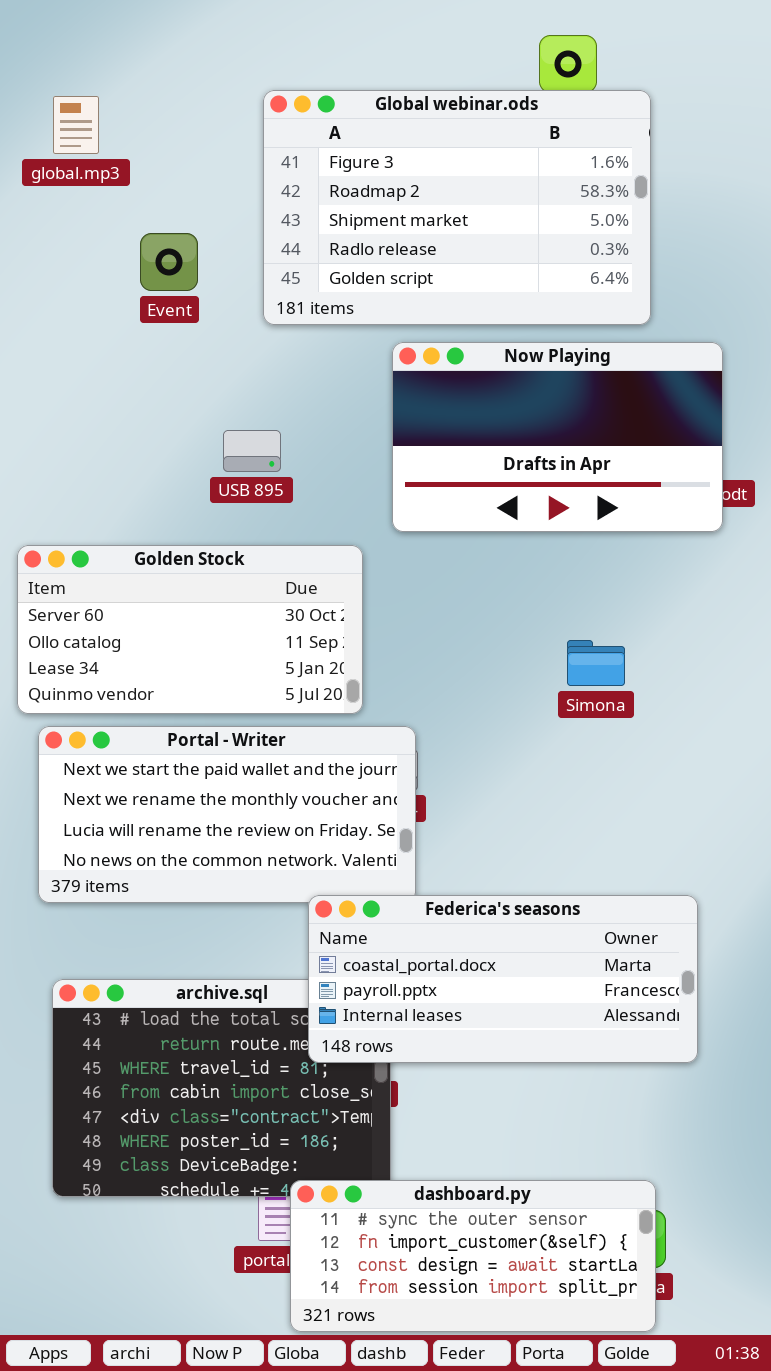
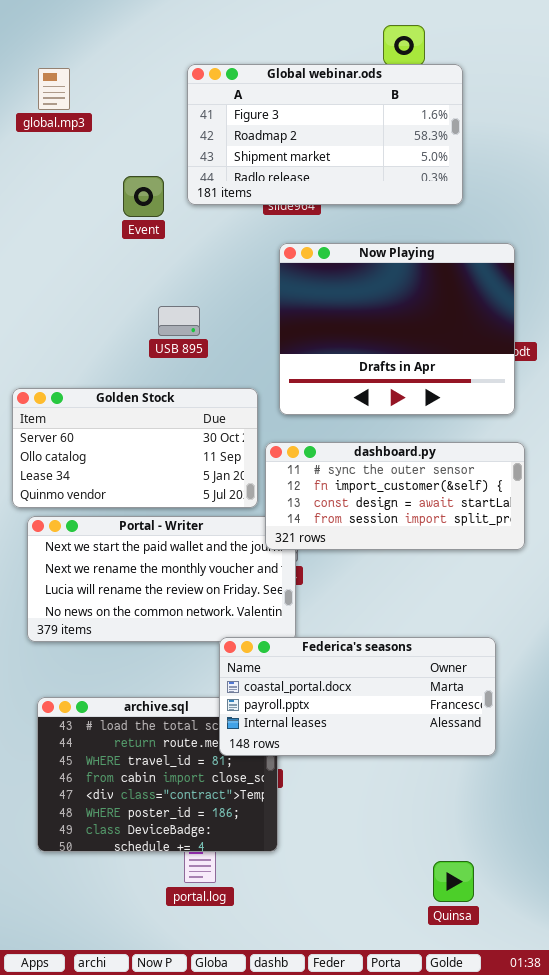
Global webinar.ods: [263,90,651,325] -> [187,64,463,205], resized
Event: [140,233,198,291] -> [123,176,164,217], moved
Now Playing: [392,342,723,532] -> [279,243,515,415], resized
dashboard.py: [290,1180,656,1332] -> [265,442,525,550], moved

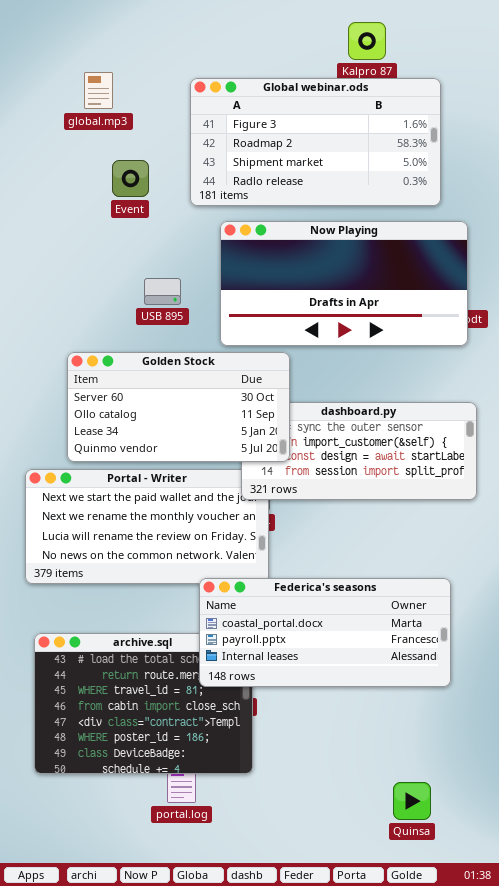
Global webinar.ods: [187,64,463,205] -> [190,78,441,206], moved
global.mp3: [38,68,70,110] -> [84,72,113,109], moved
Now Playing: [279,243,515,415] -> [220,221,468,346], resized
Golden Stock: [12,388,258,508] -> [67,352,290,462], moved

